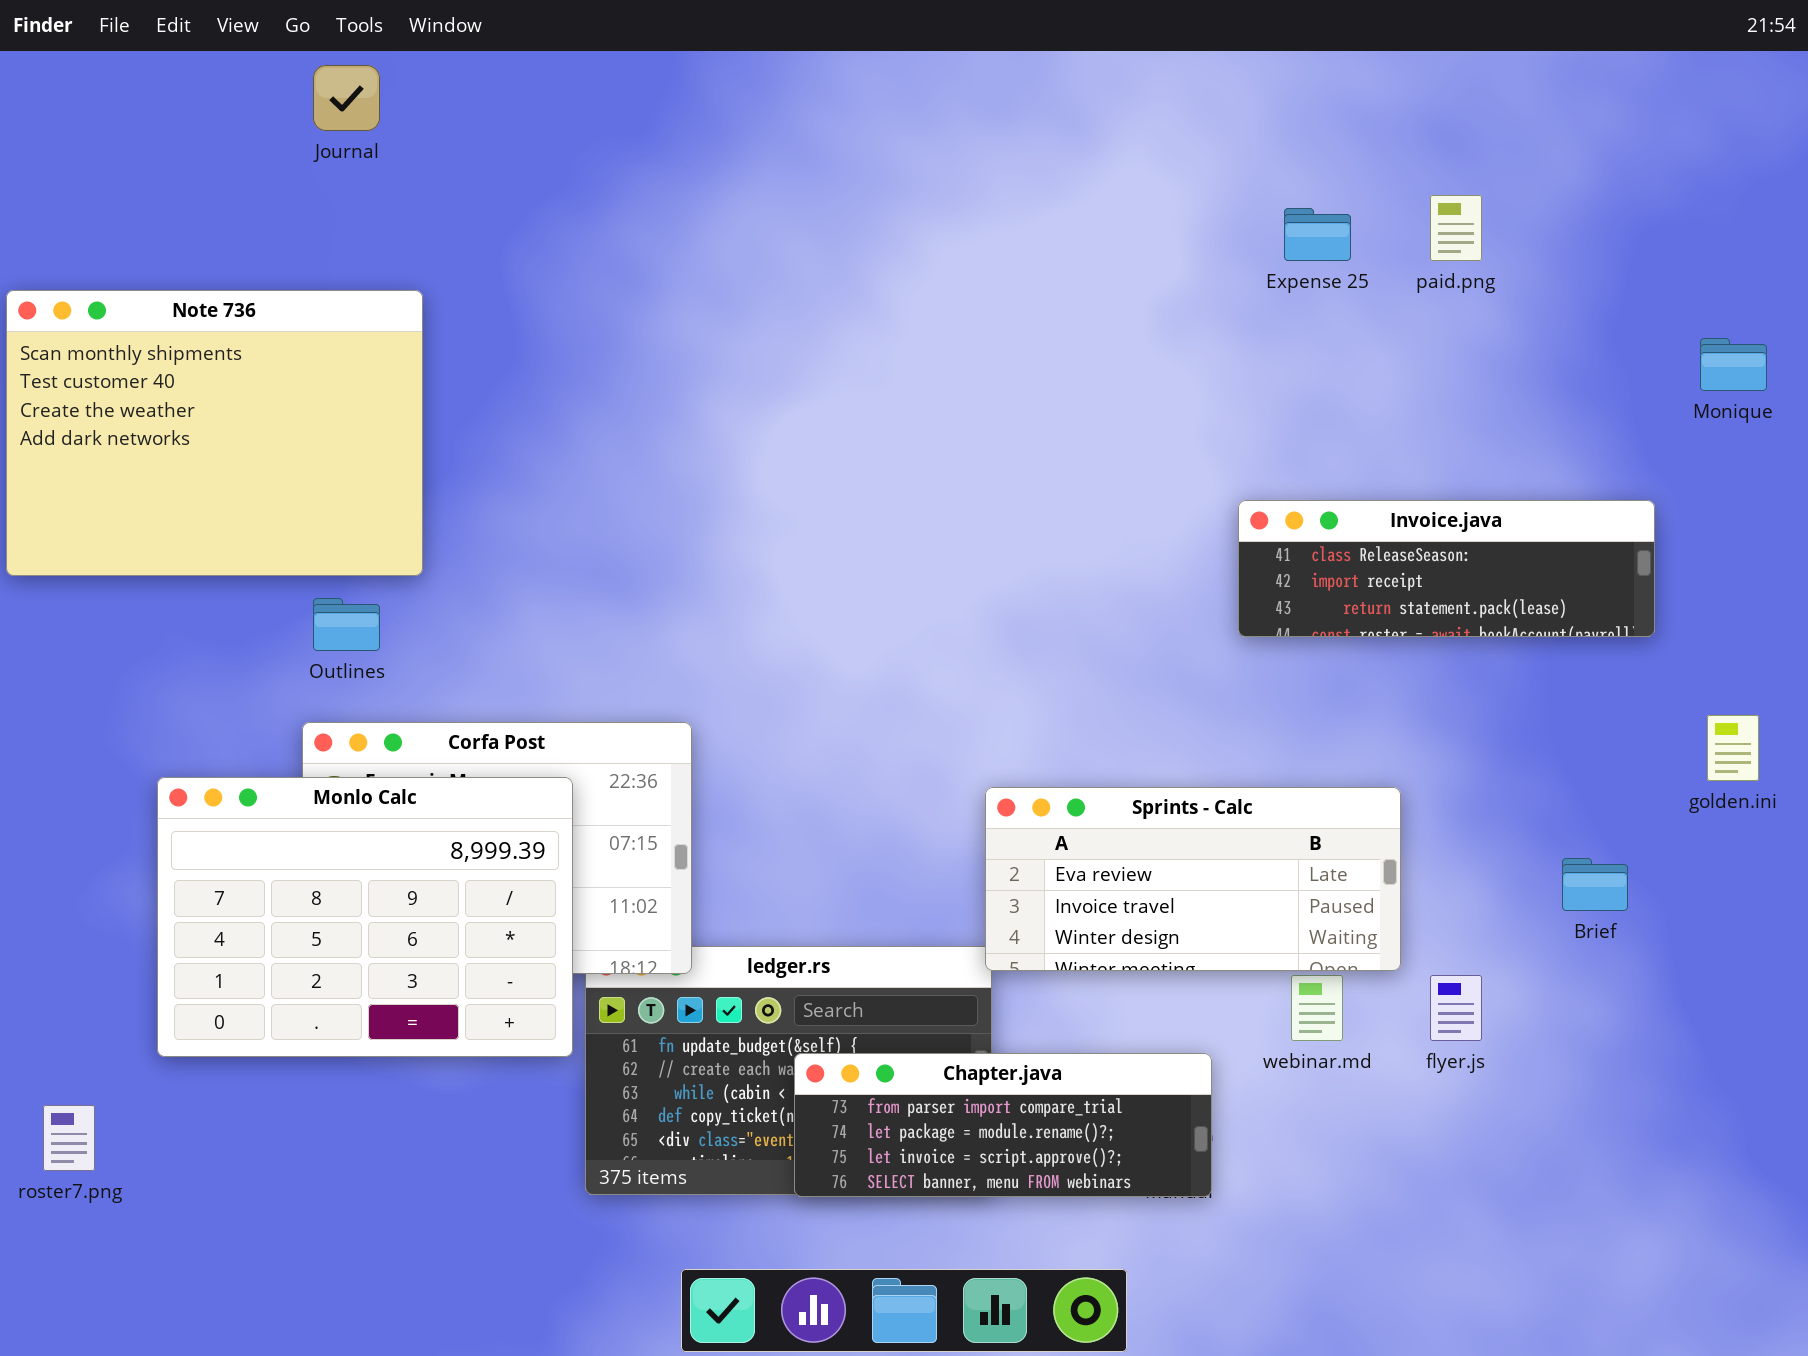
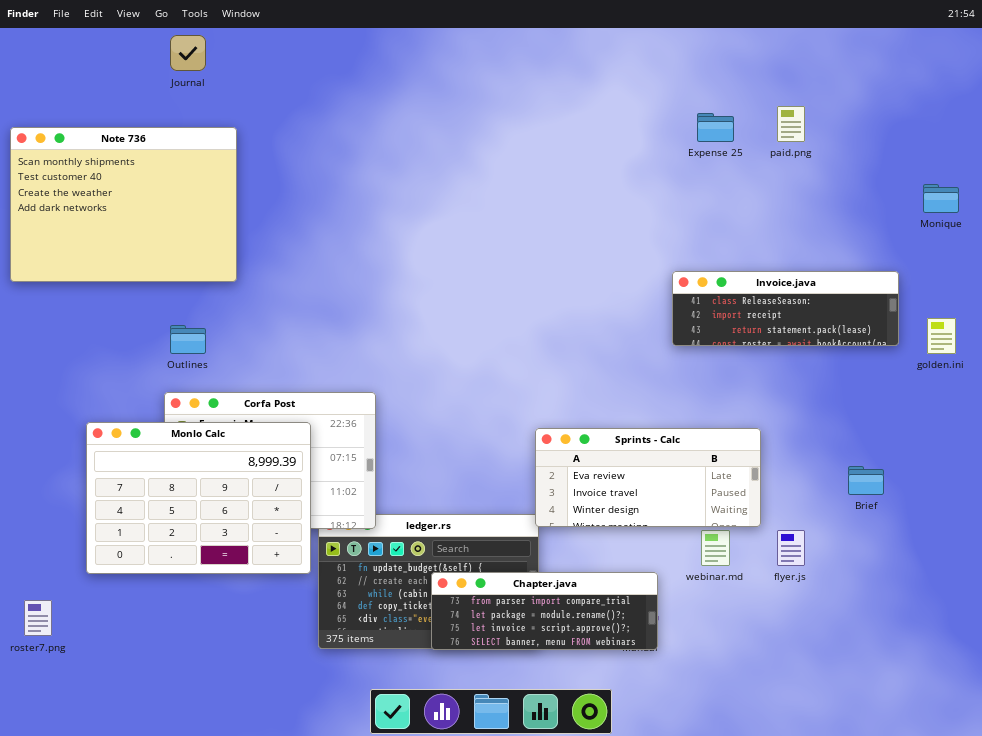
Note 736: [6,290,423,576] -> [10,127,237,282], moved
golden.ini: [1707,715,1759,781] -> [927,318,956,354], moved

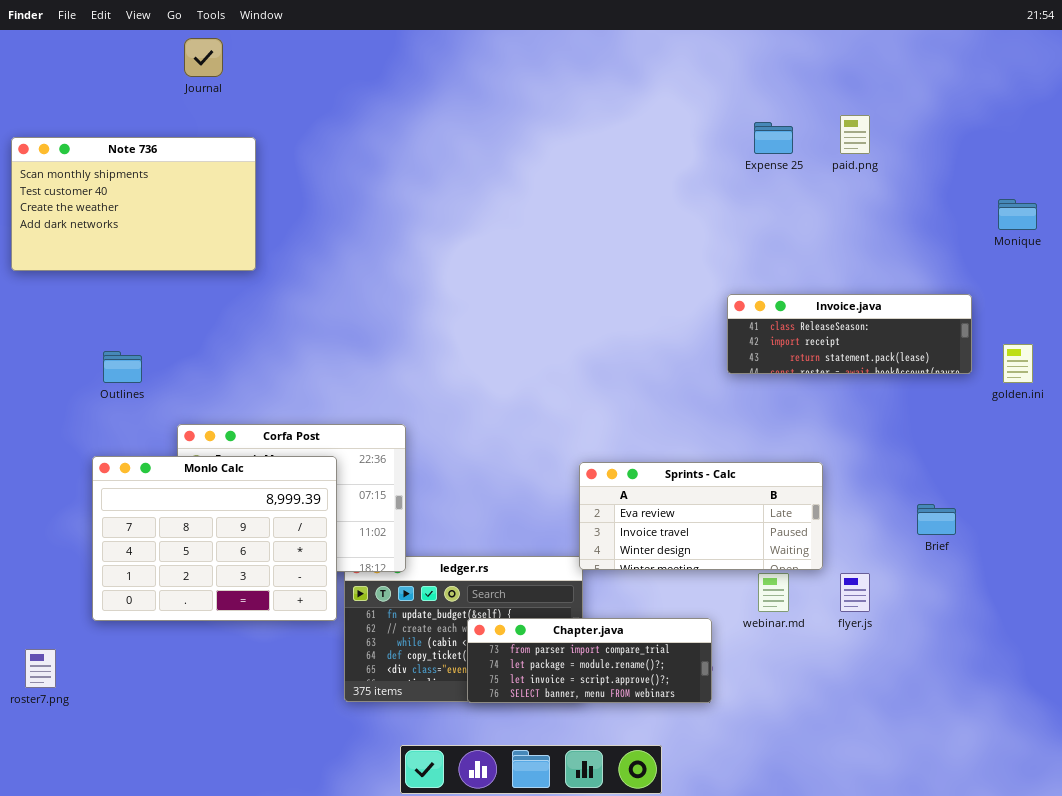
Note 736: [10,127,237,282] -> [11,137,256,271], resized
Outlines: [170,325,206,354] -> [103,351,142,383], moved

